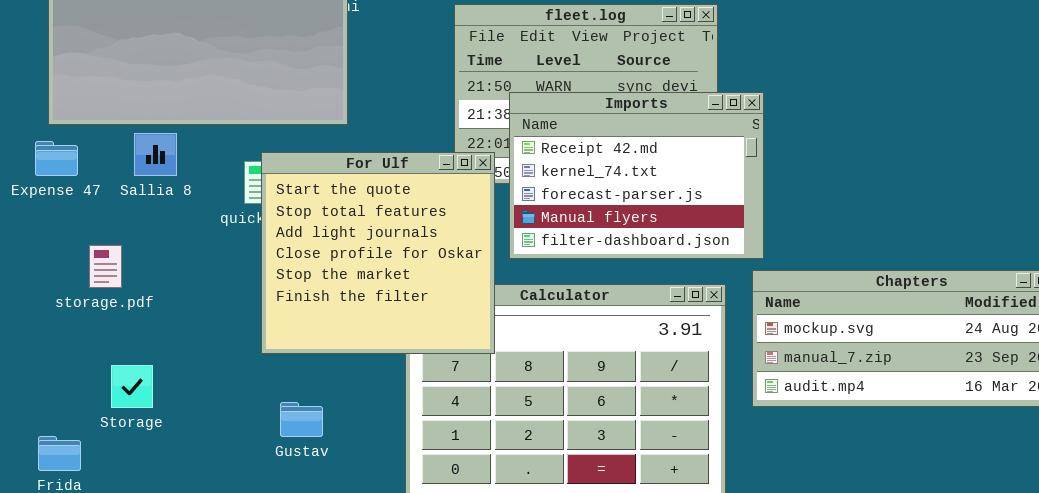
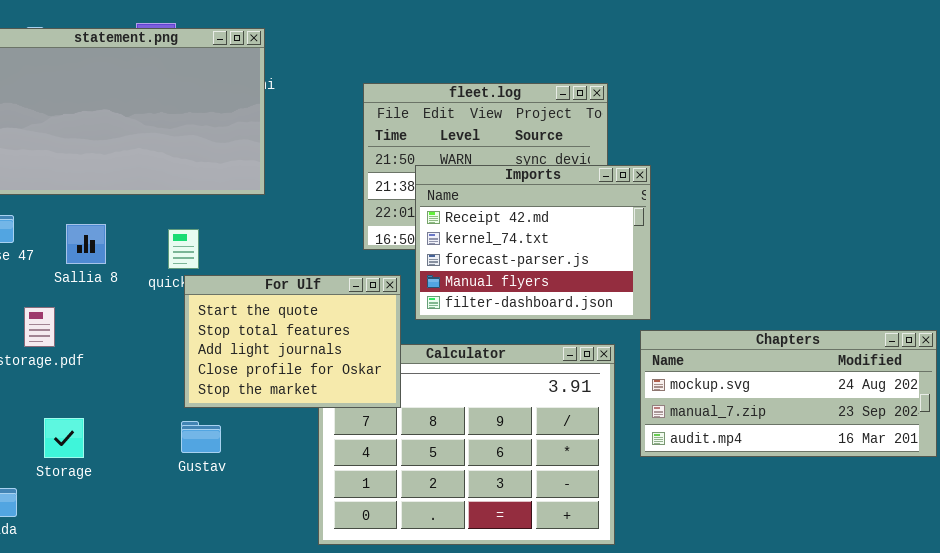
Sallia 8: [134,133,177,176] -> [66,224,106,264], moved
For Ulf: [261,152,495,354] -> [184,275,401,408], resized
Gustav: [280,402,323,437] -> [181,421,221,453], moved

